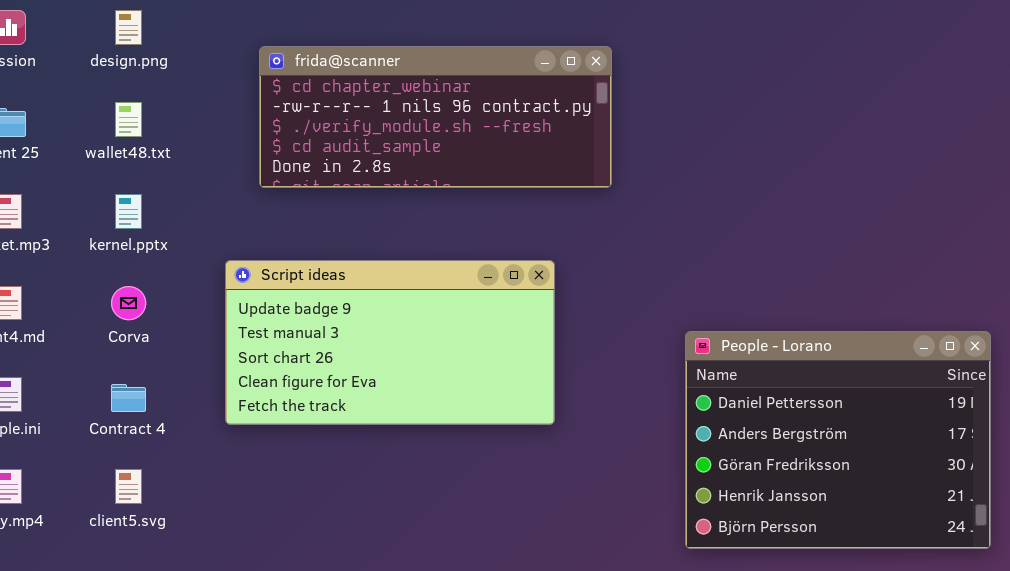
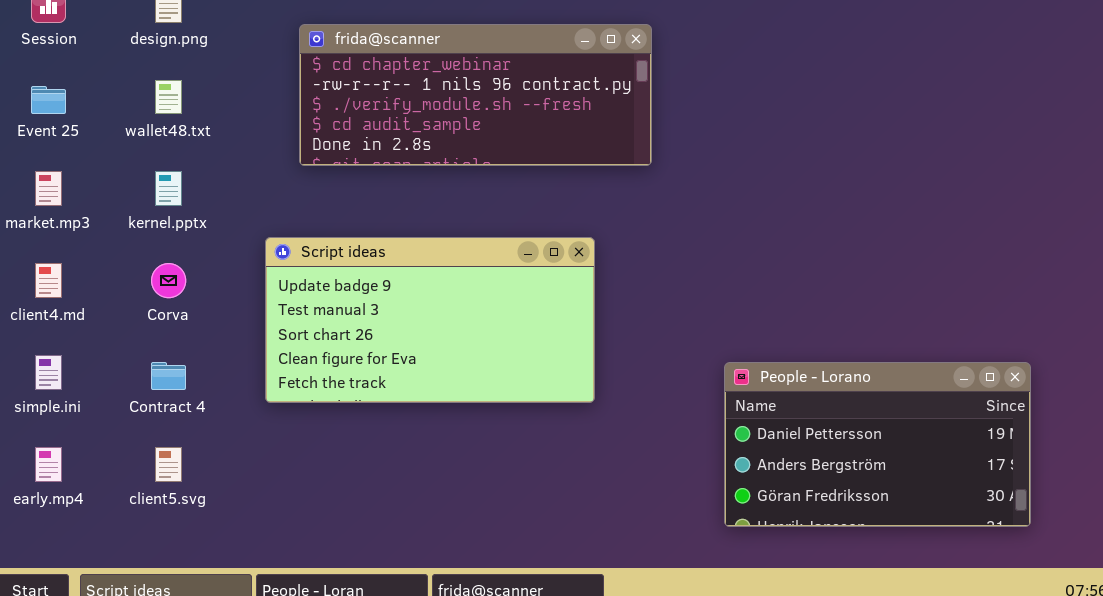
People - Lorano: [685,331,991,549] -> [724,362,1031,527], resized

